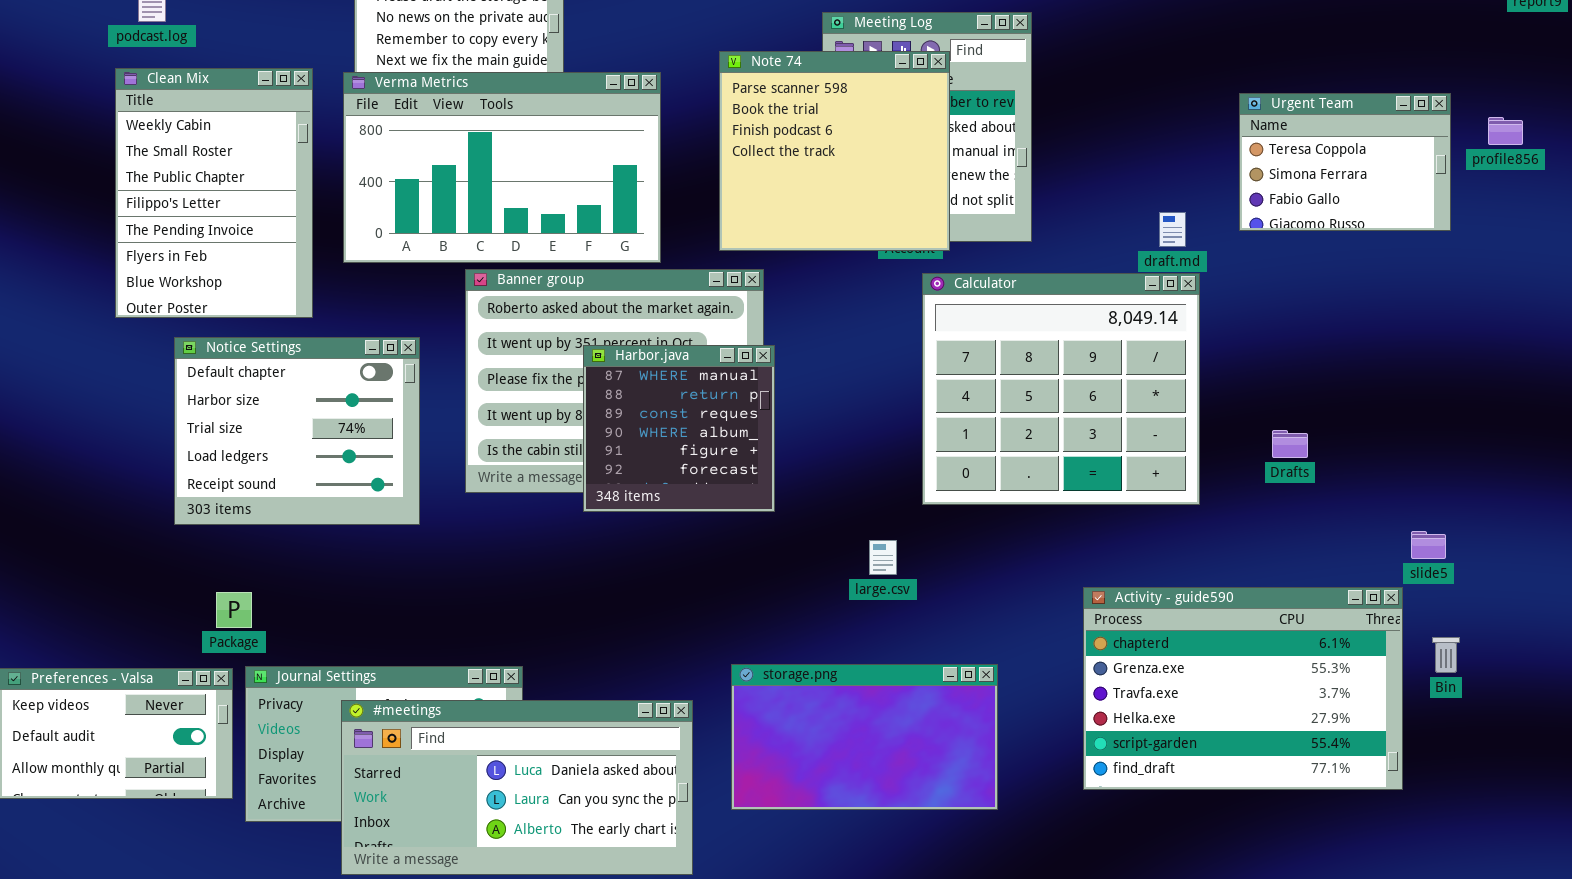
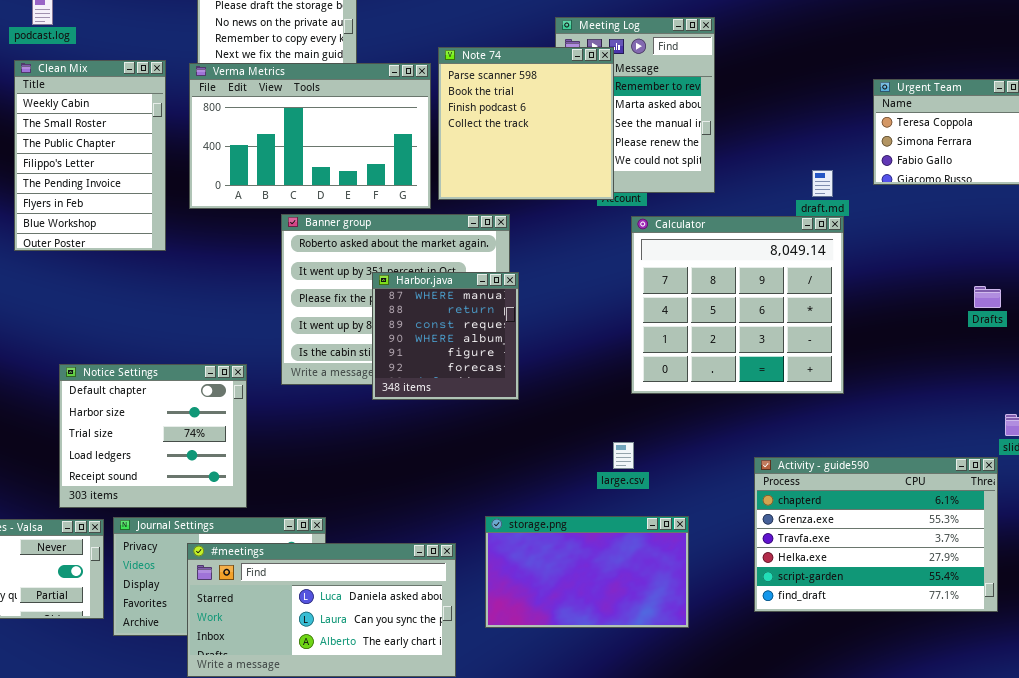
Note 74: [719,51,950,251] -> [438,47,614,200], moved
Notice Settings: [174,337,420,525] -> [59,364,247,508], moved
Drafts: [1272,430,1308,458] -> [974,286,1001,308], moved
large.csv: [869,540,897,575] -> [613,442,634,469], moved

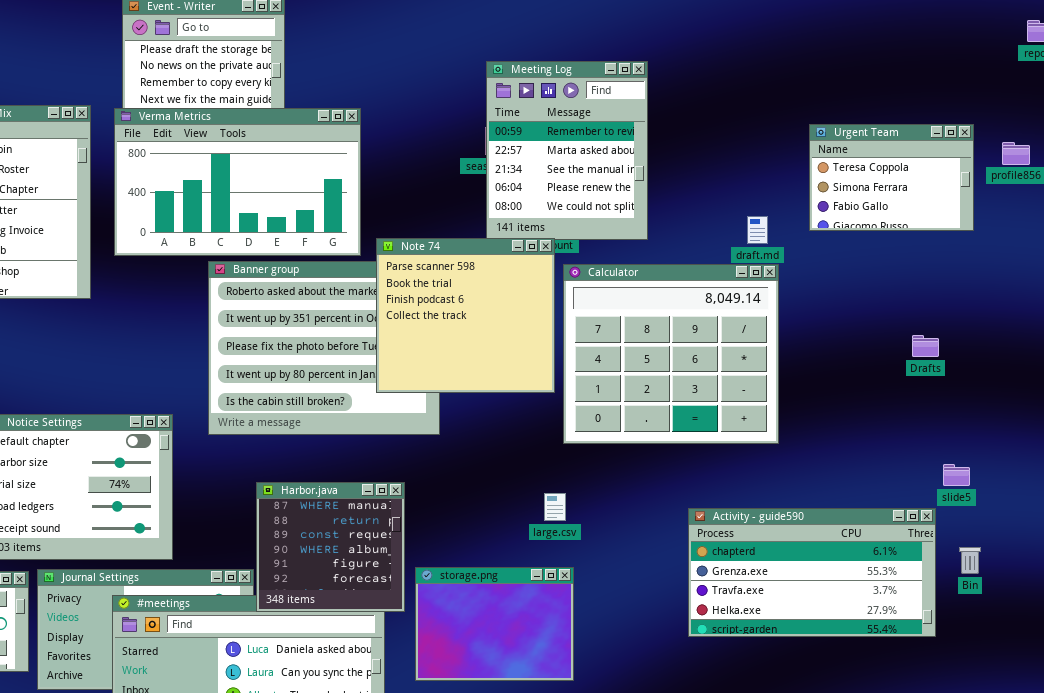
Note 74: [438,47,614,200] -> [376,238,555,393], moved
Harbor.java: [372,272,519,400] -> [256,482,405,612], moved
Activity - guide590: [754,457,998,612] -> [688,508,936,637], resized
storage.png: [485,516,689,628] -> [415,567,574,681], resized

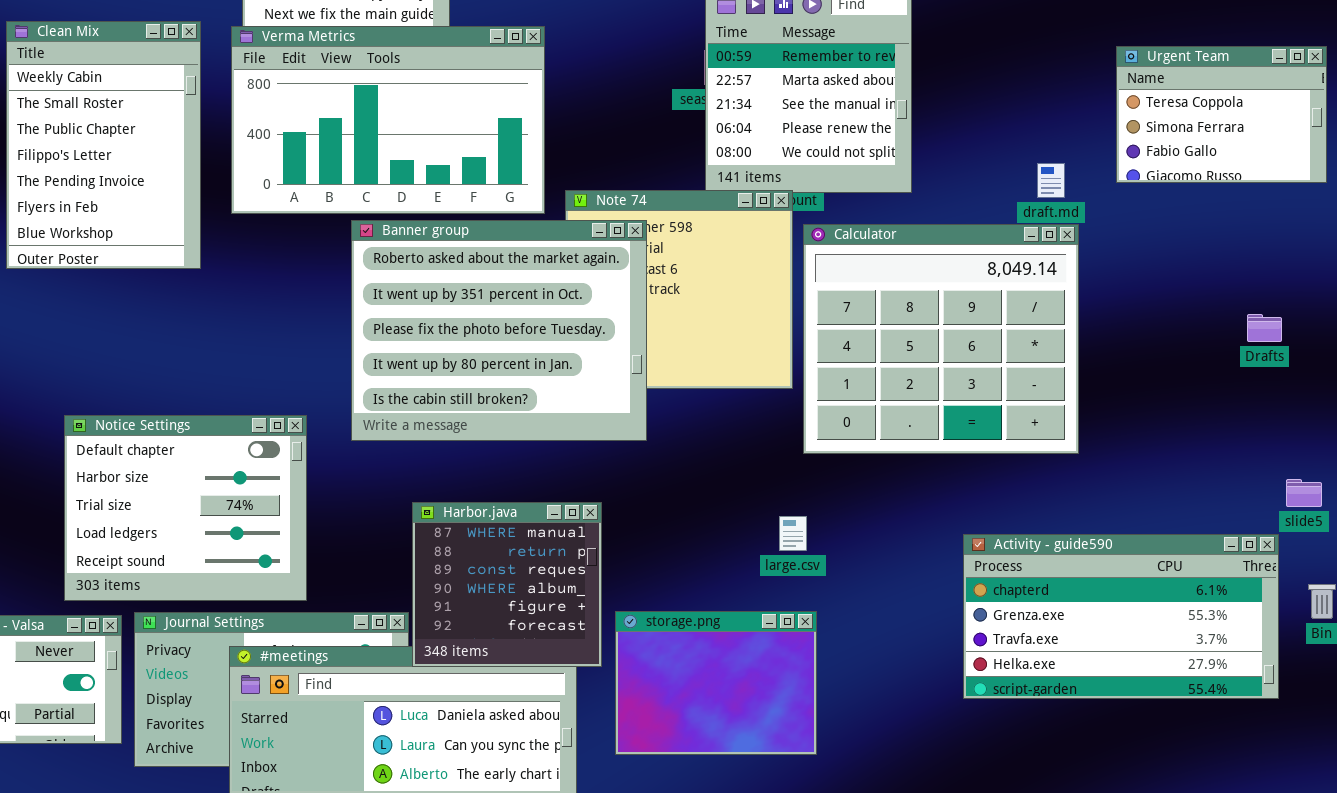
Banner group: [208,261,440,435] -> [351,220,647,441], raised

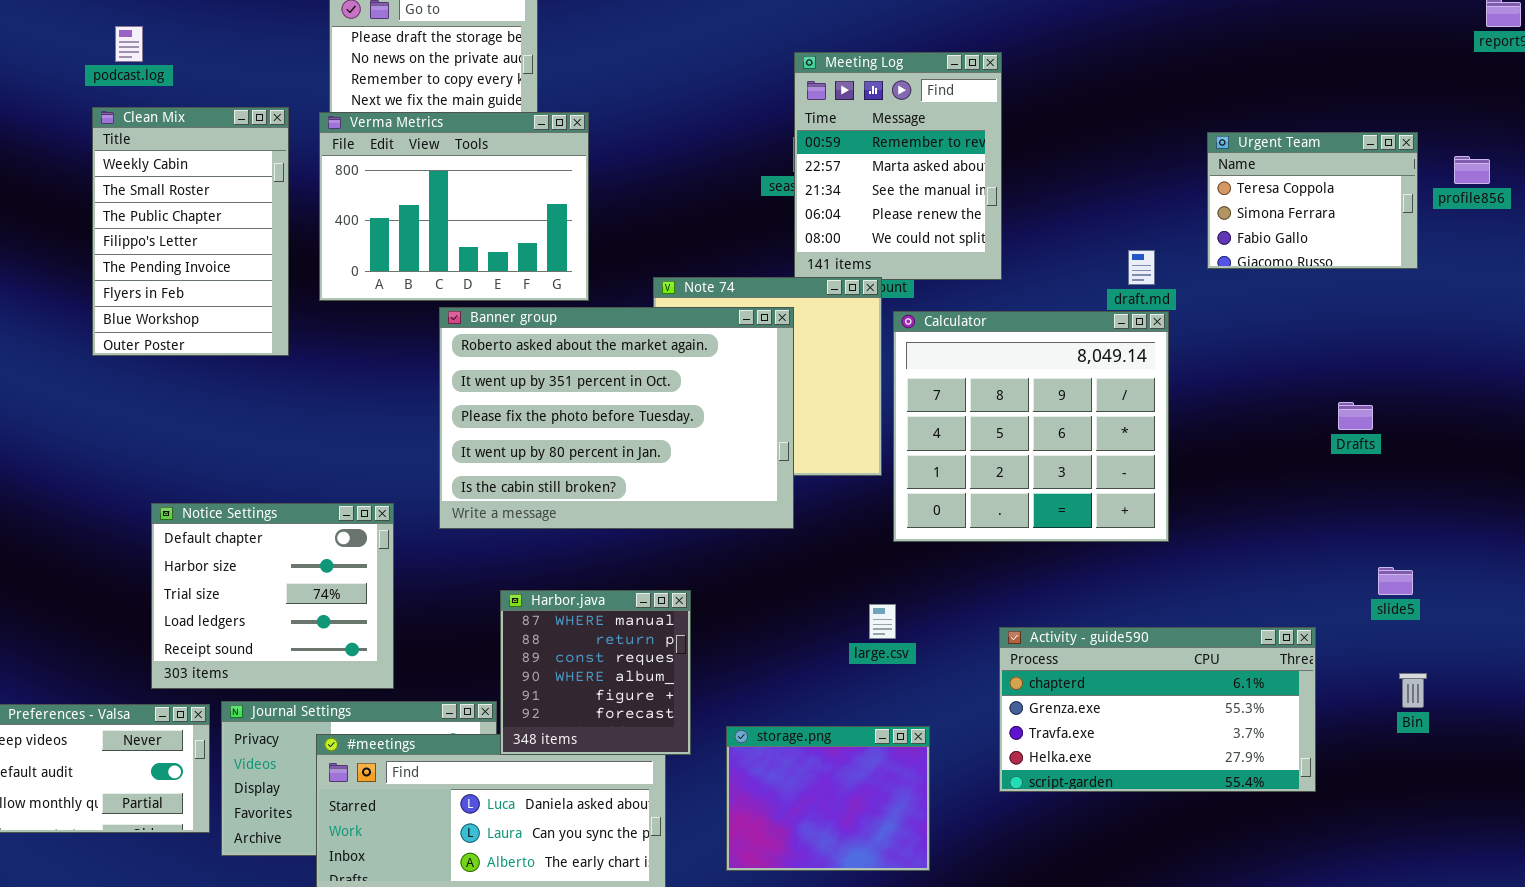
Verma Metrics: [231,26,545,214] -> [319,112,589,301], resized
Banner group: [351,220,647,441] -> [439,307,794,529], resized
Activity - guide590: [963,534,1279,699] -> [999,627,1316,792], moved
storage.png: [615,611,817,755] -> [726,726,930,871], moved

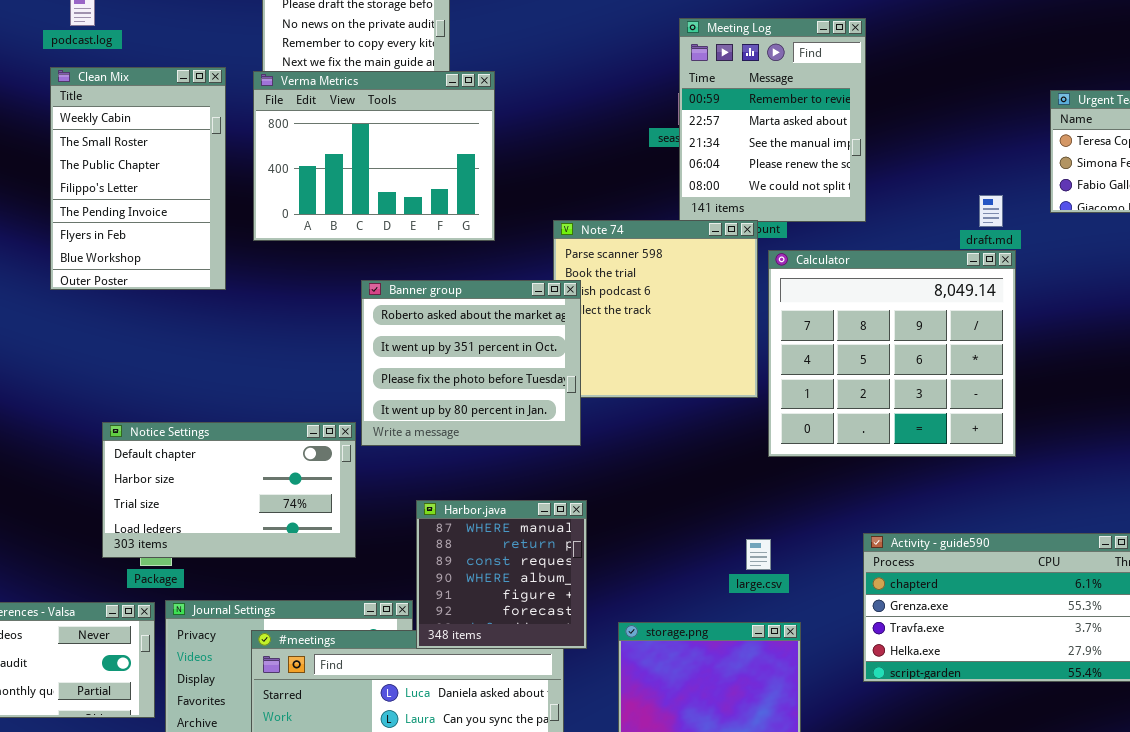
Banner group: [439,307,794,529] -> [361,280,581,446], resized
Notice Settings: [151,503,394,689] -> [102,422,356,558], resized
large.csv: [869,604,896,639] -> [746,539,771,570], moved

